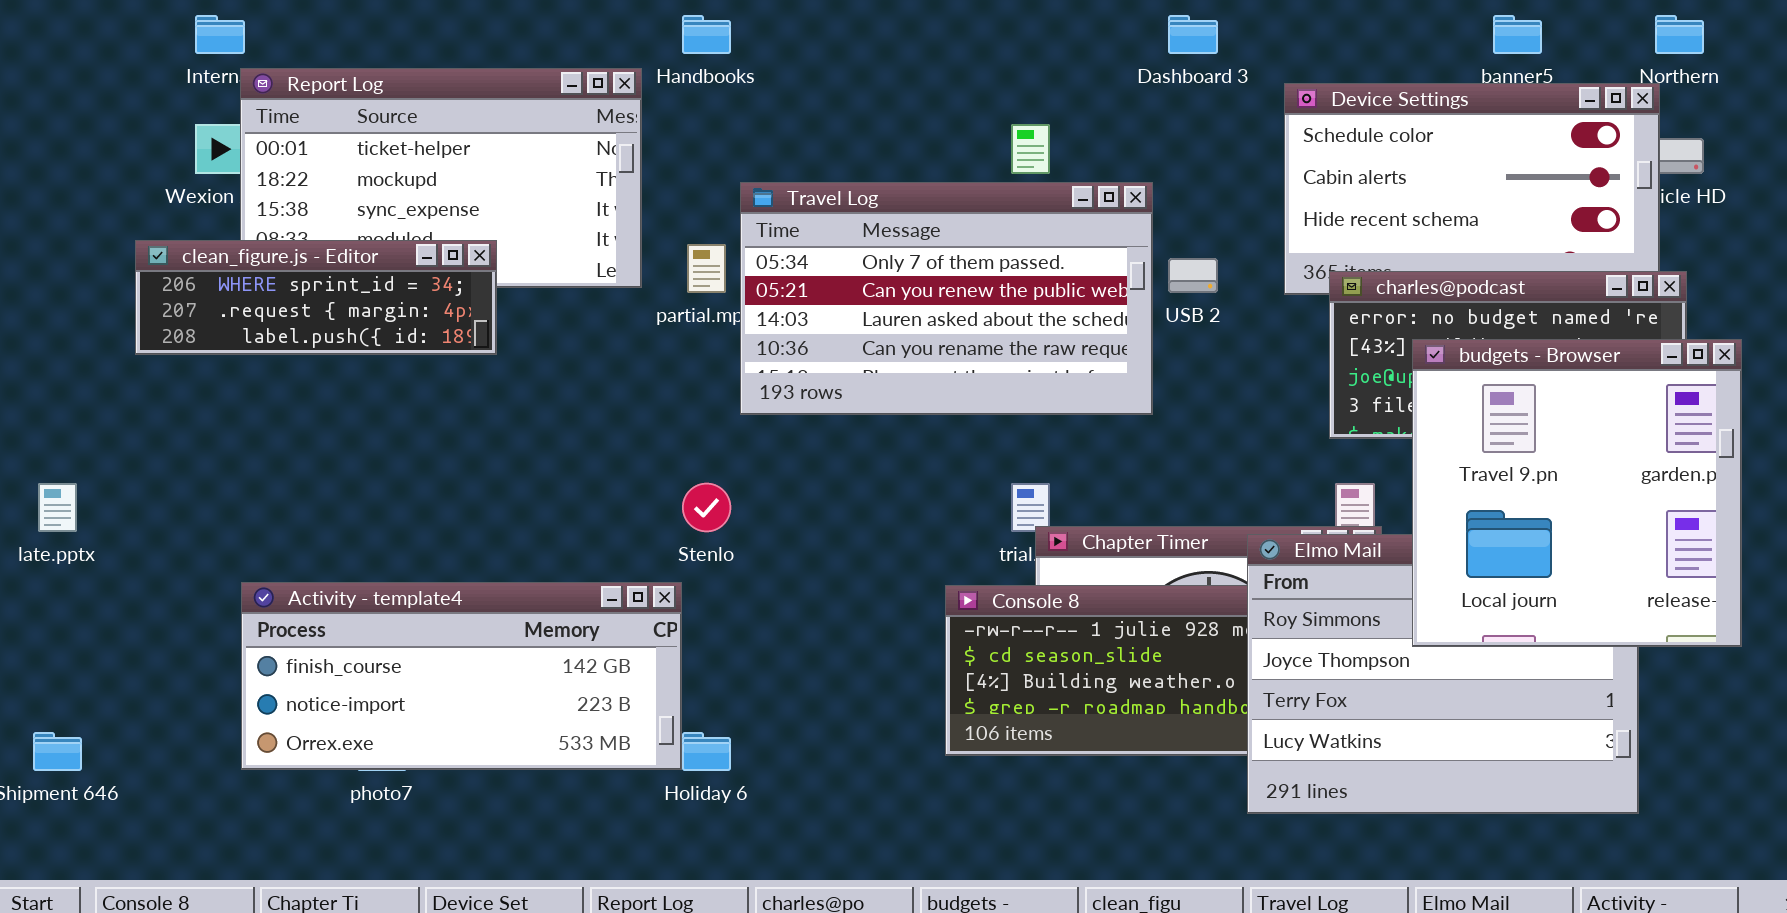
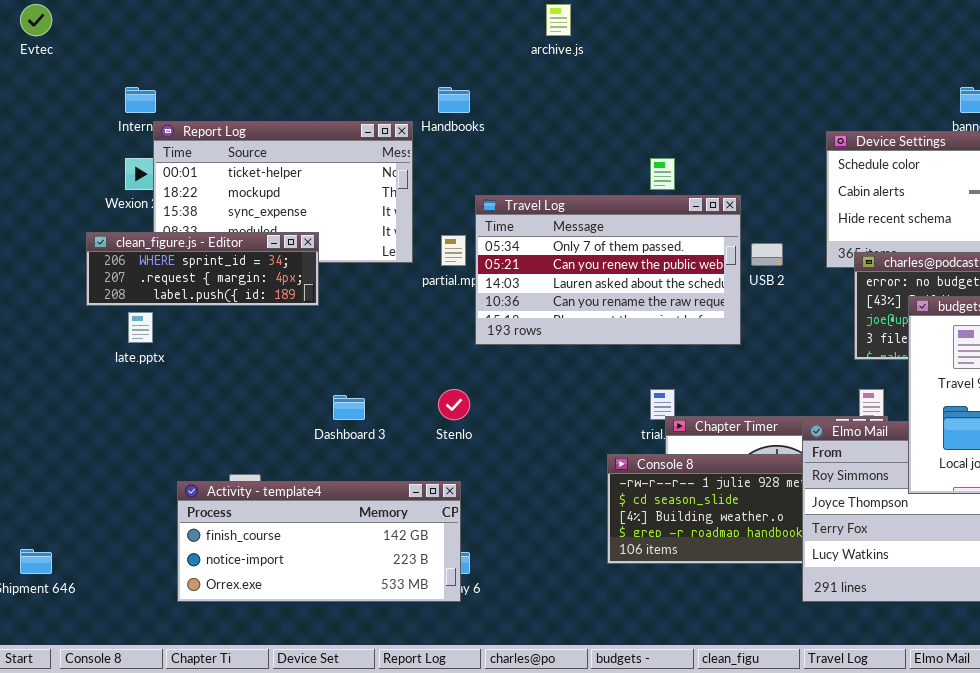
Dashboard 3: [1168,15,1218,54] -> [333,395,365,420], moved
late.pptx: [38,483,77,532] -> [128,312,153,343], moved
Activity - template4: [241,582,682,770] -> [177,481,461,602], moved

